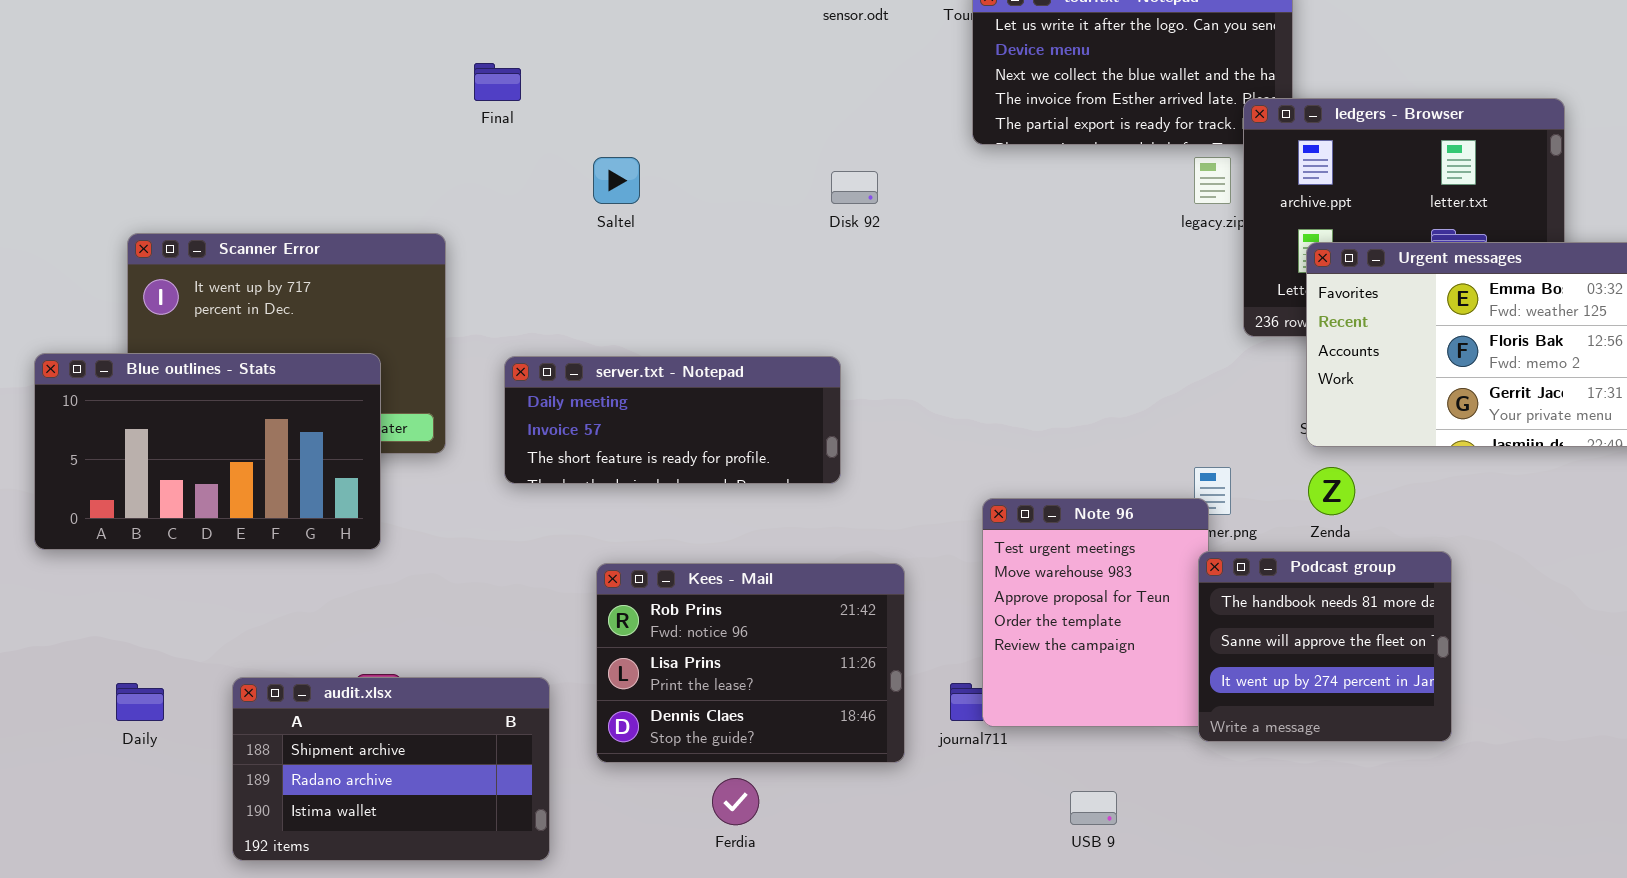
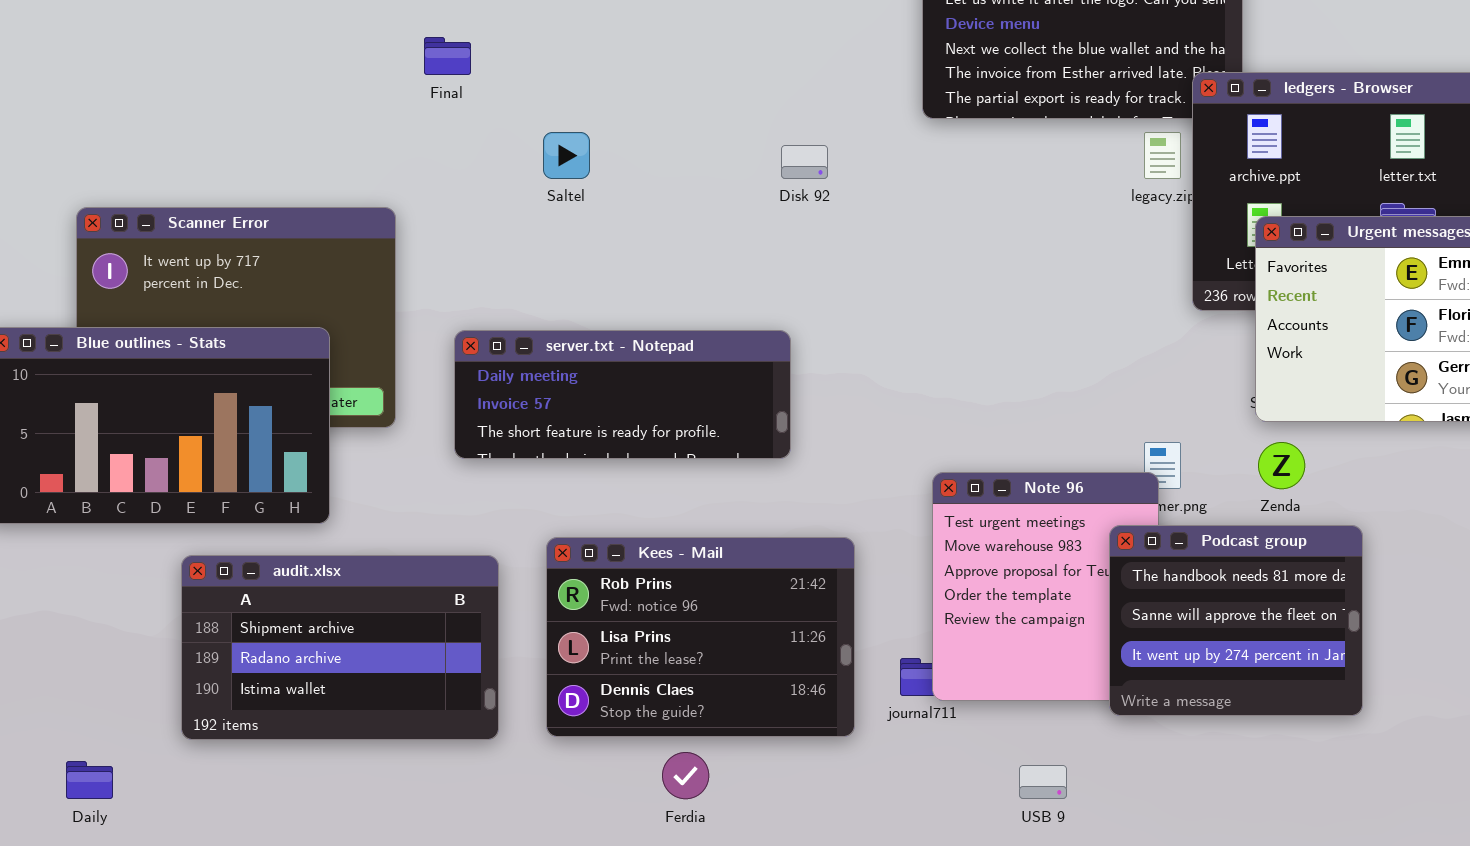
Podcast group: [1198,551,1452,742] -> [1109,525,1363,716], moved
audit.xlsx: [232,677,550,861] -> [181,555,499,740], moved
Daily: [116,683,164,721] -> [66,761,113,799], moved

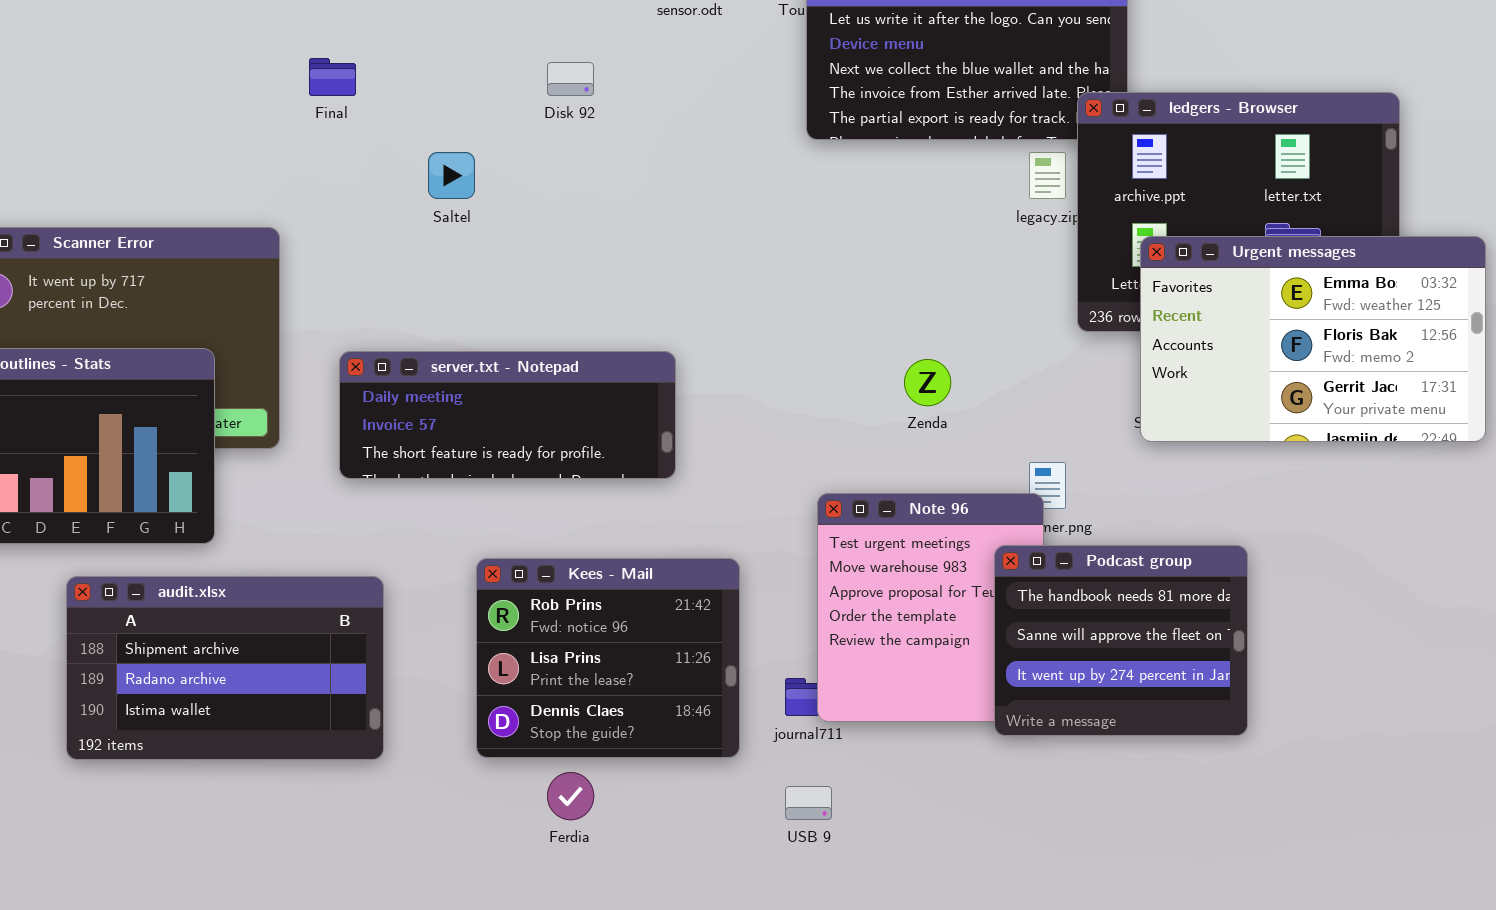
Disk 92: [781,145,828,179] -> [547,62,594,96], moved
Zenda: [1258,442,1305,489] -> [904,359,951,406], moved
Kees - Mail: [546,537,855,737] -> [476,558,740,758], resized
USB 9: [1019,765,1067,799] -> [785,786,832,820], moved

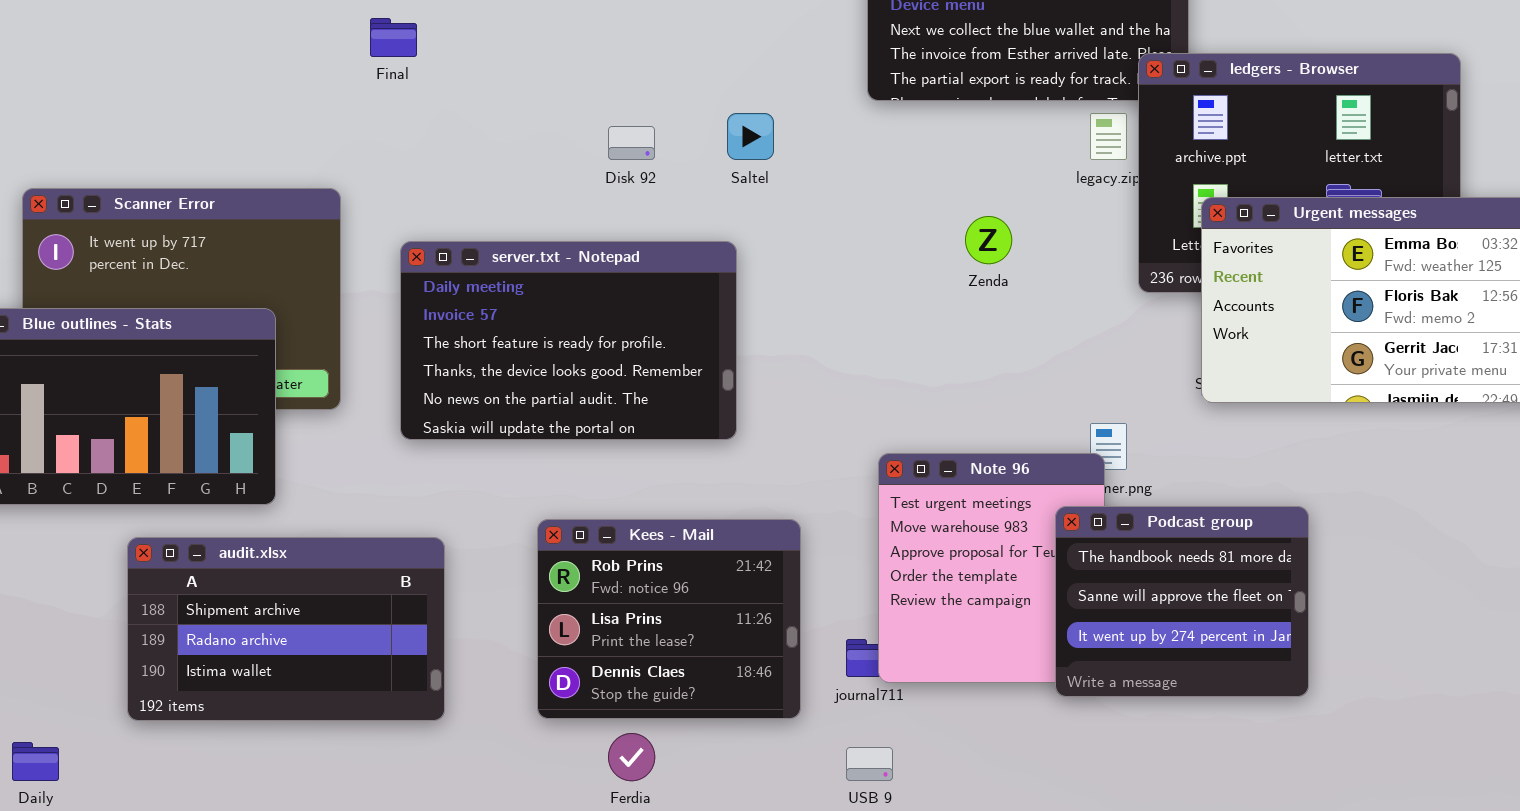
Disk 92: [547,62,594,96] -> [608,126,655,160], moved
Saltel: [428,152,475,199] -> [727,113,774,160], moved
server.txt - Notepad: [339,351,676,479] -> [400,241,737,440], resized
Zenda: [904,359,951,406] -> [965,216,1012,264], moved

